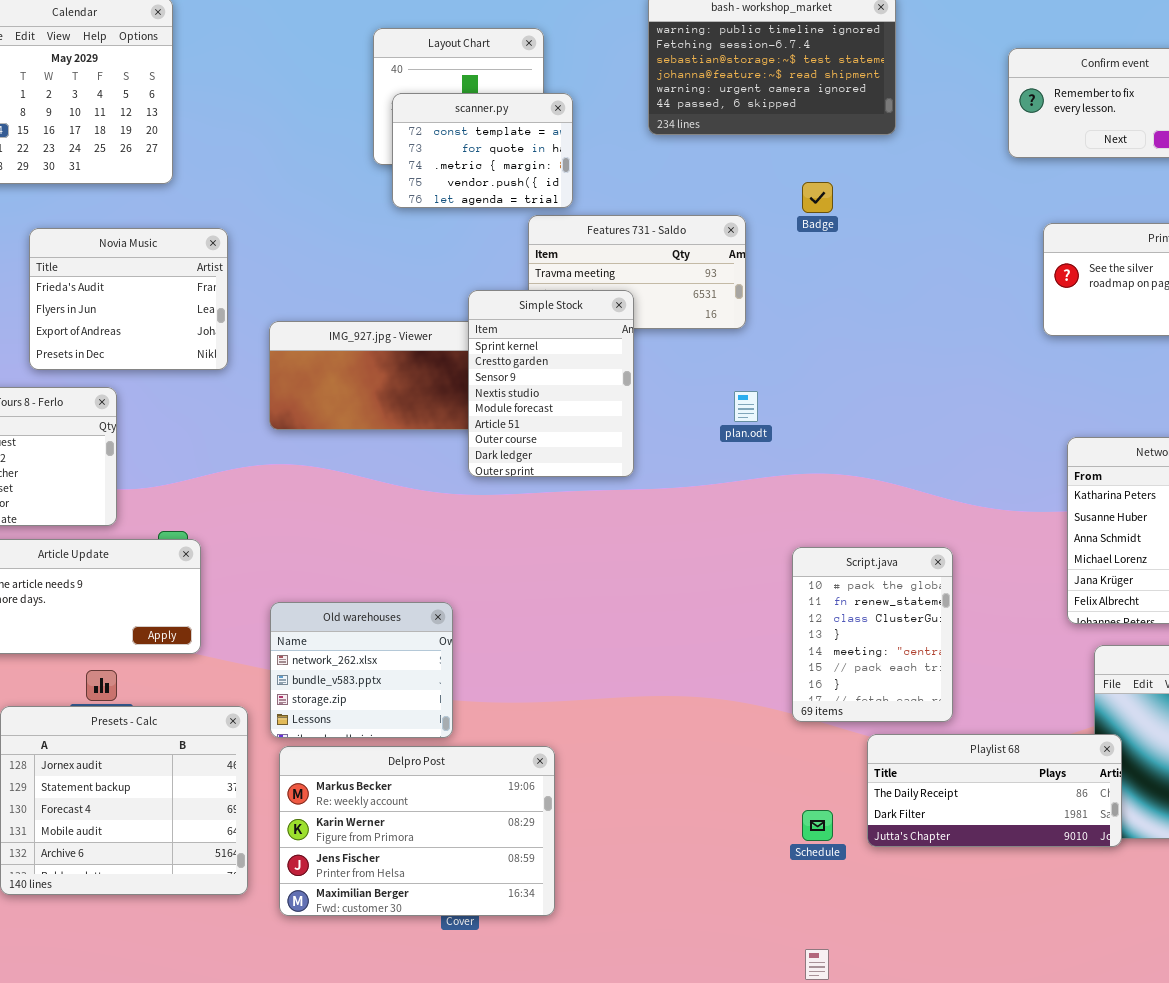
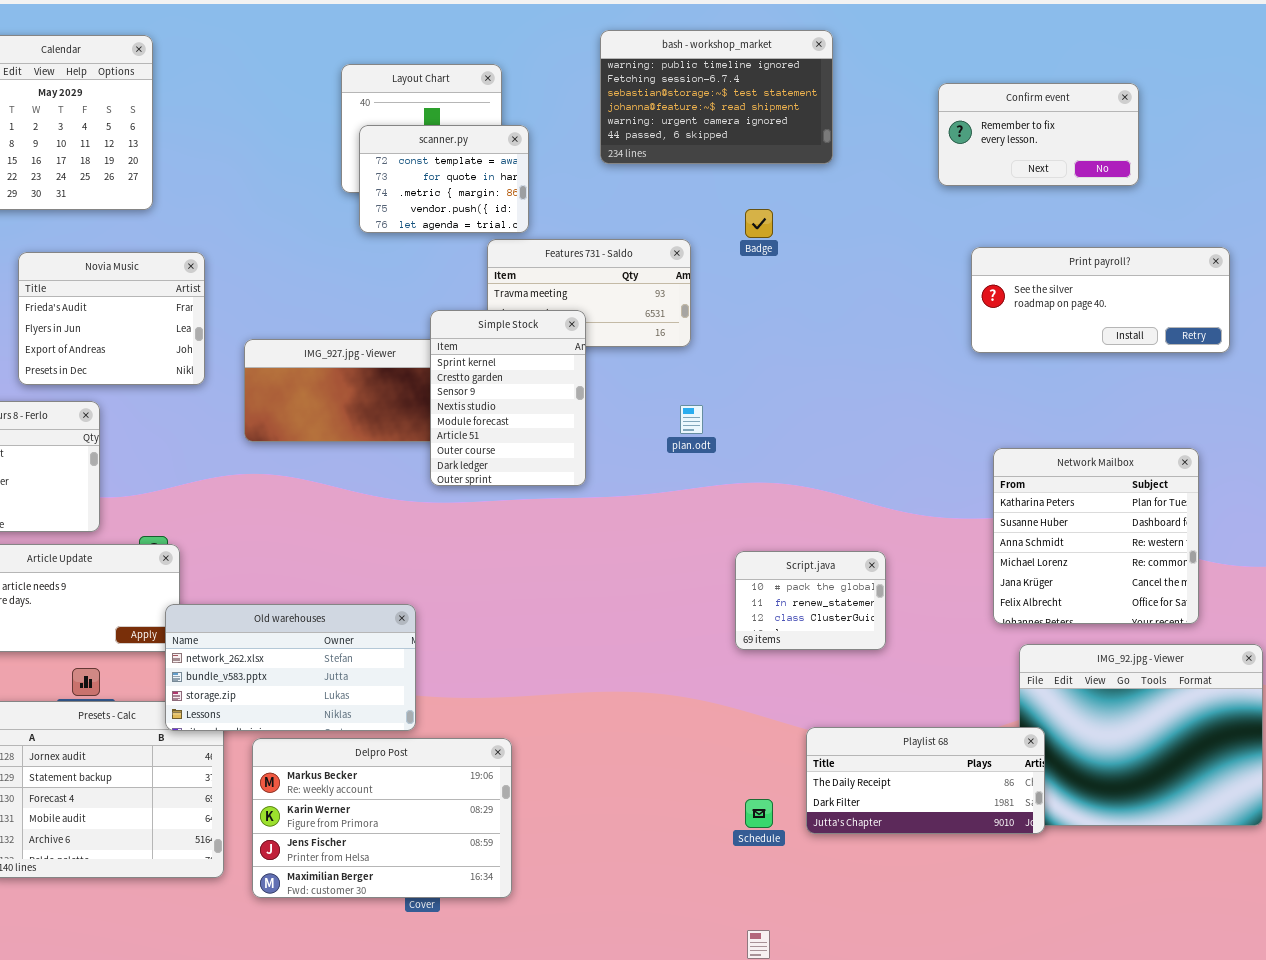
Script.java: [792,547,953,722] -> [735,551,886,650], resized
Old warehouses: [270,602,453,738] -> [165,604,416,731], resized

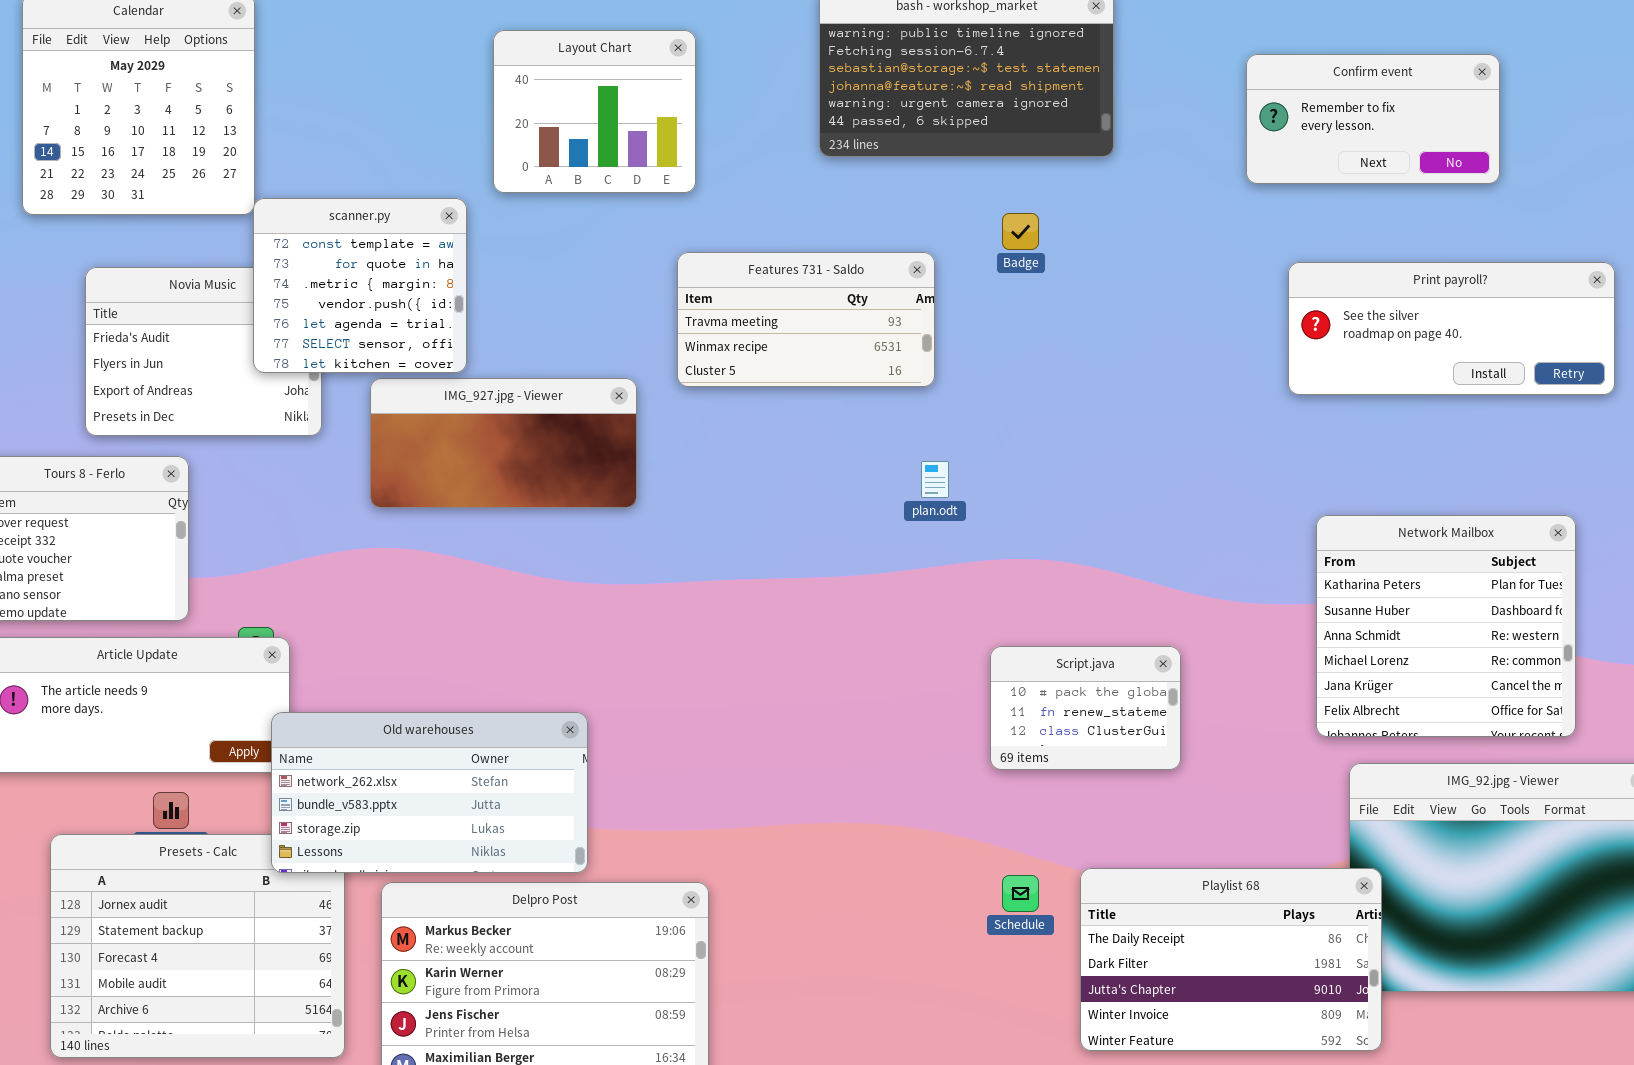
scanner.py: [359,125,529,233] -> [253,198,467,373], moved, resized
Simple Stock: [430,310,586,486] -> none, closed
Playlist 68: [806,727,1045,834] -> [1080,868,1382,1051], resized
Schedule: [745,799,773,828] -> [1002,875,1039,912], moved

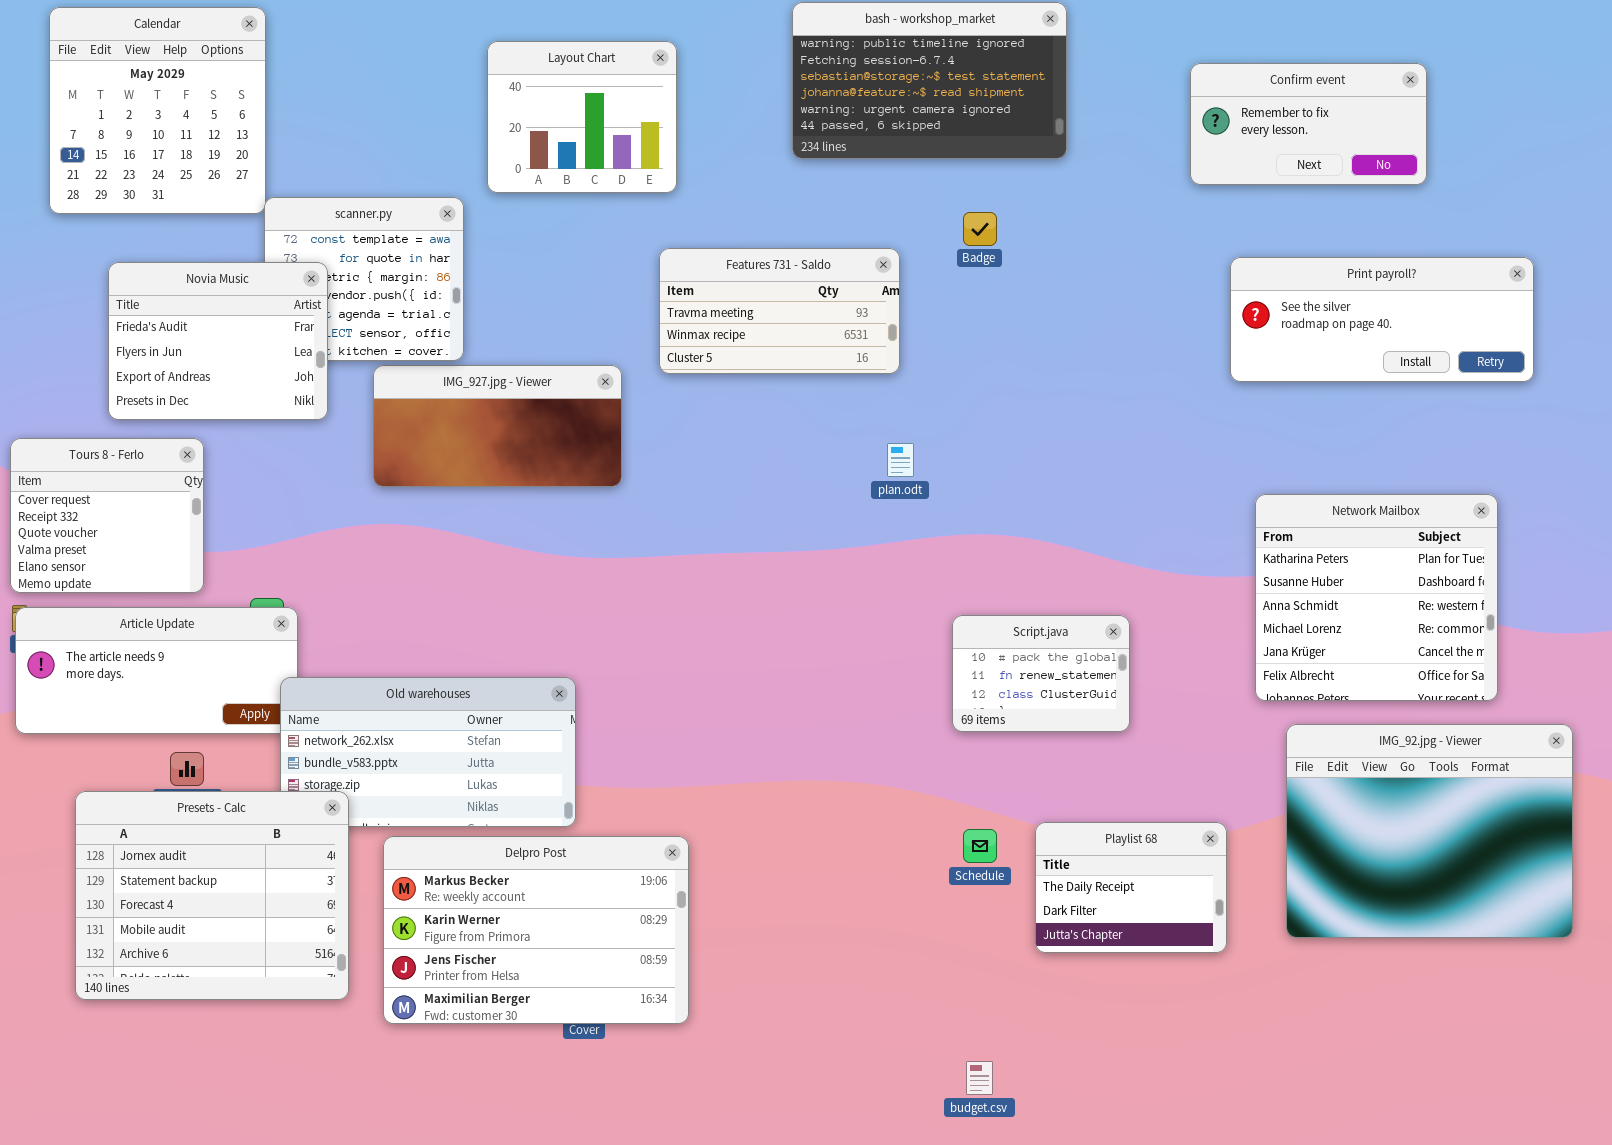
Novia Music: [85,267,322,436] -> [108,262,328,420], raised
Presets - Calc: [50,834,345,1058] -> [75,791,349,1000], raised
Playlist 68: [1080,868,1382,1051] -> [1035,822,1227,953], resized

